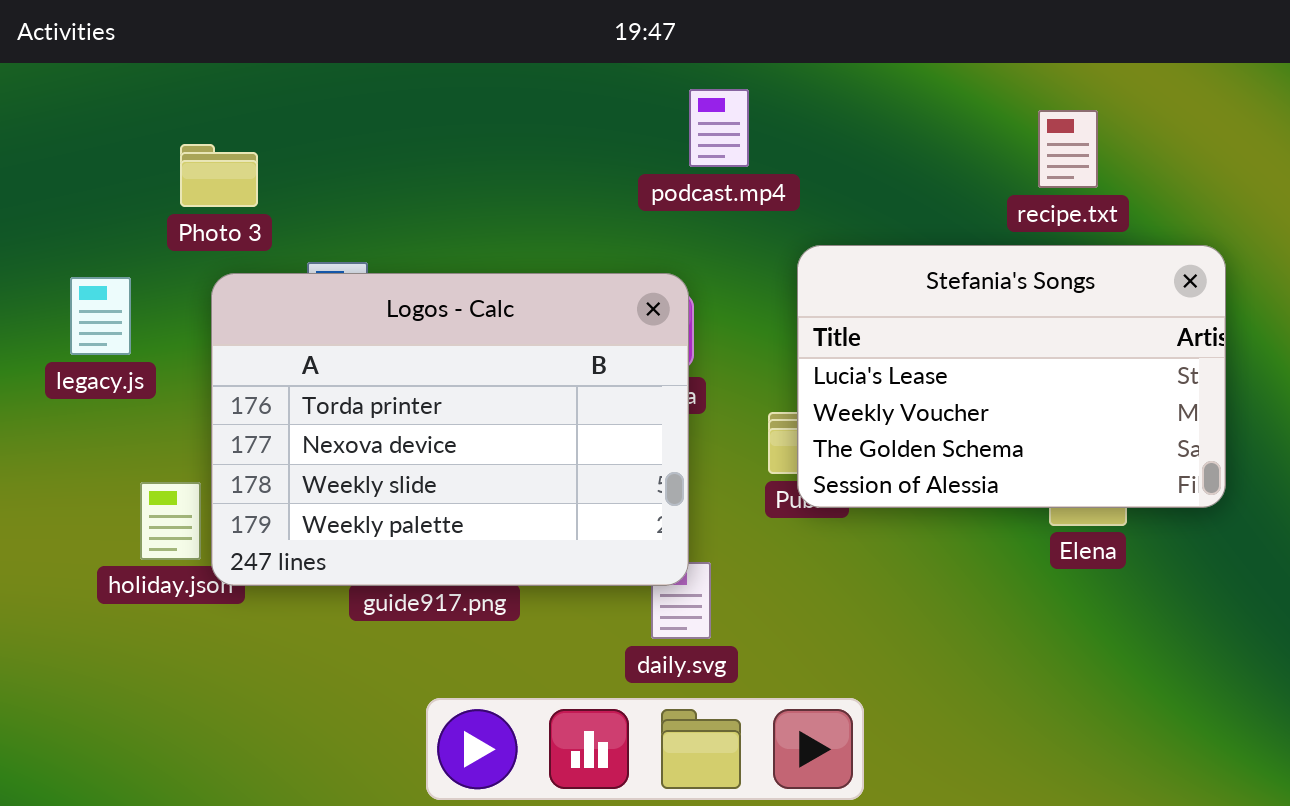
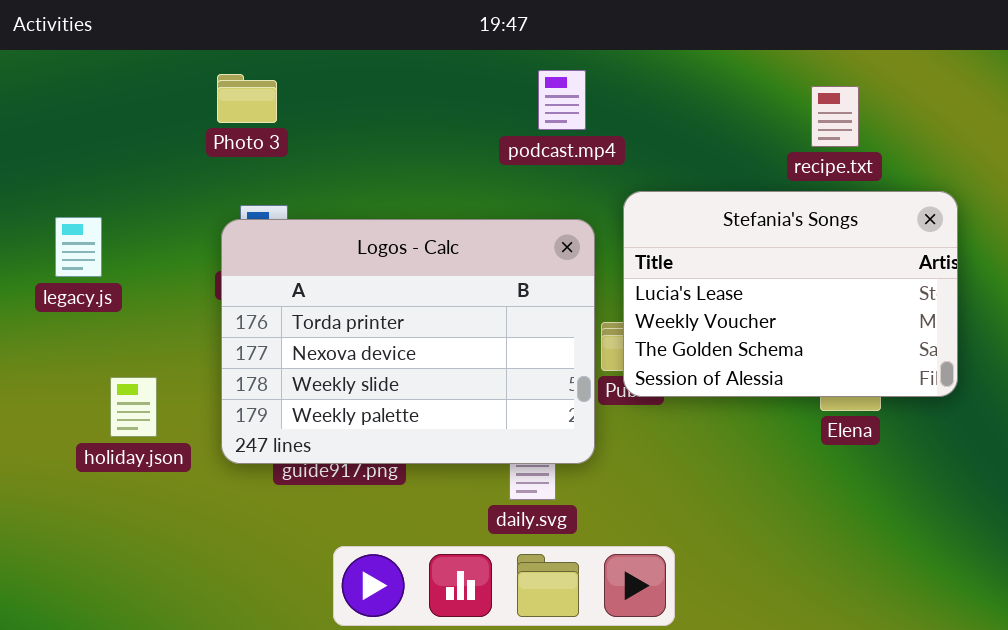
Photo 3: [180,144,258,207] -> [217,74,277,123], moved
Logos - Calc: [211,273,689,586] -> [221,219,595,464], moved

